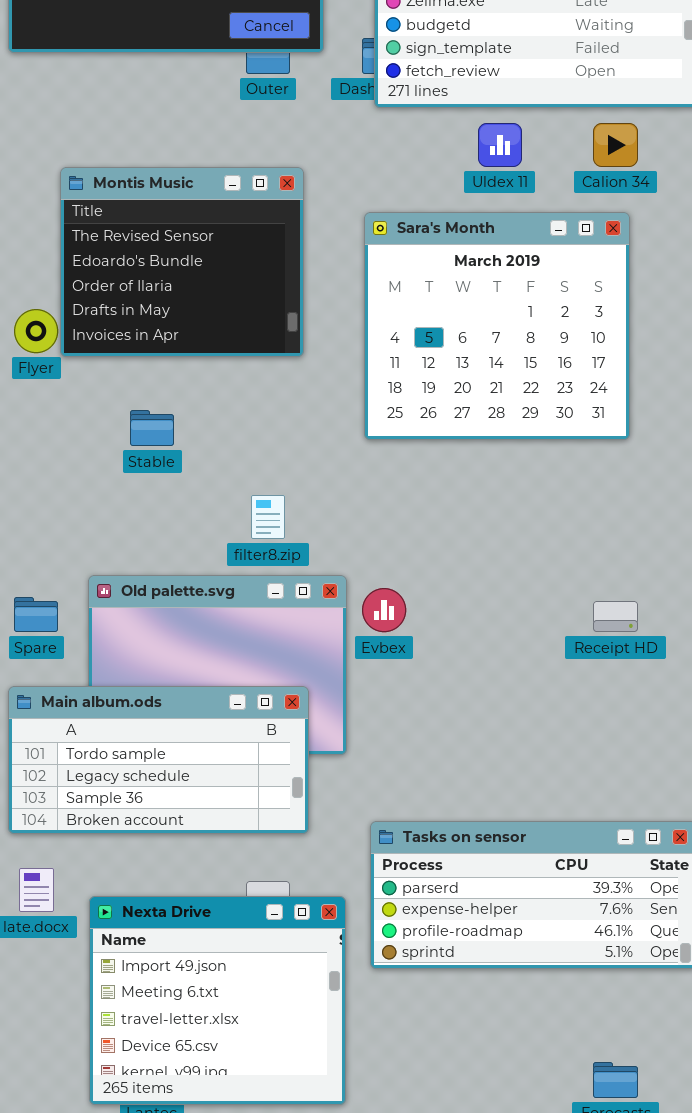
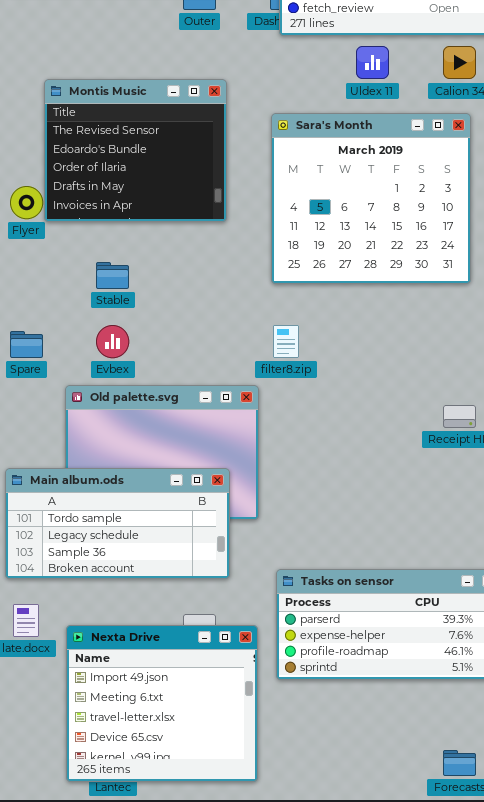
filter8.zip: [251,495,285,539] -> [273,325,299,358], moved
Evbex: [362,588,406,632] -> [96,325,129,358], moved
Spare: [14,597,58,632] -> [10,331,43,358], moved

